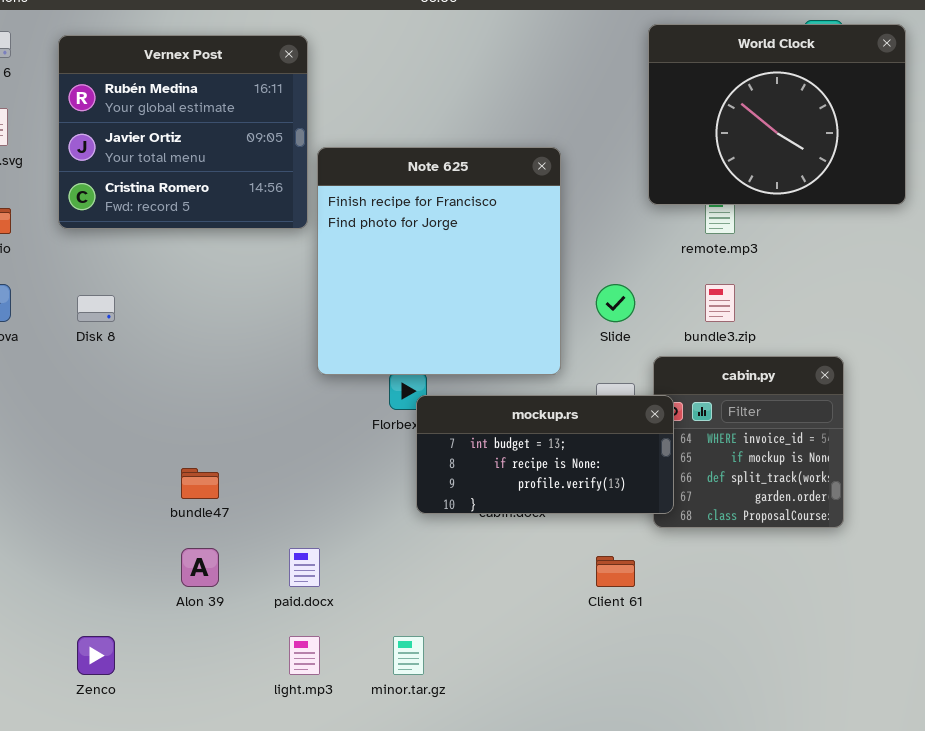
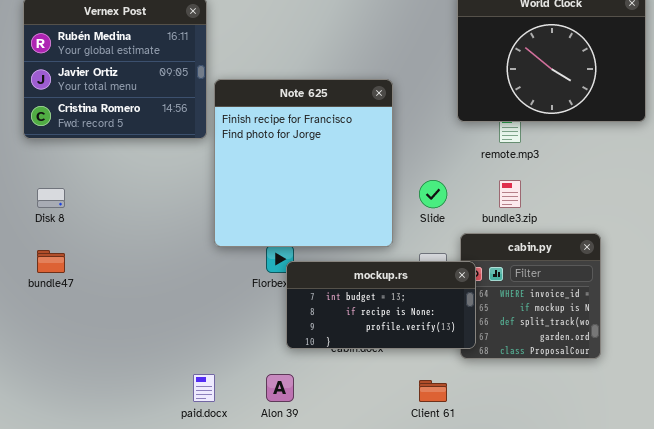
bundle47: [181,468,219,499] -> [37,250,65,273], moved
Alon 39: [181,548,219,587] -> [266,374,294,402], moved

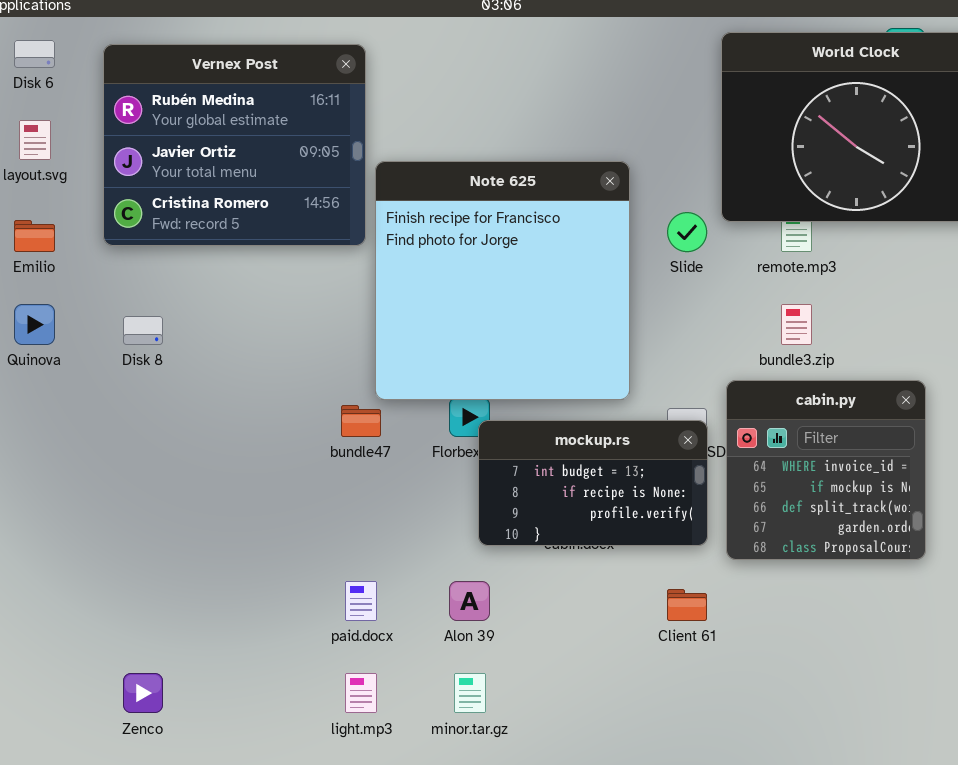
Slide: [419,180,447,208] -> [667,212,707,252], moved
bundle47: [37,250,65,273] -> [341,405,381,437], moved
mockup.rs: [286,261,476,349] -> [478,420,708,546], resized

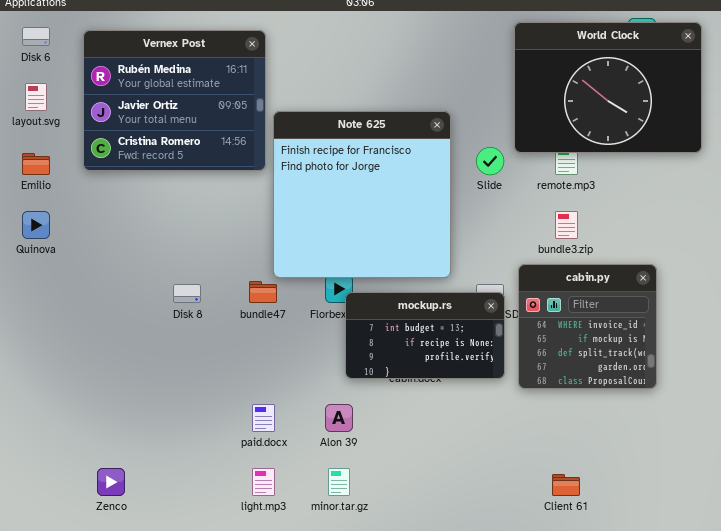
Disk 8: [123,316,163,345] -> [173,284,201,303], moved
Client 61: [667,589,707,621] -> [552,474,580,496], moved

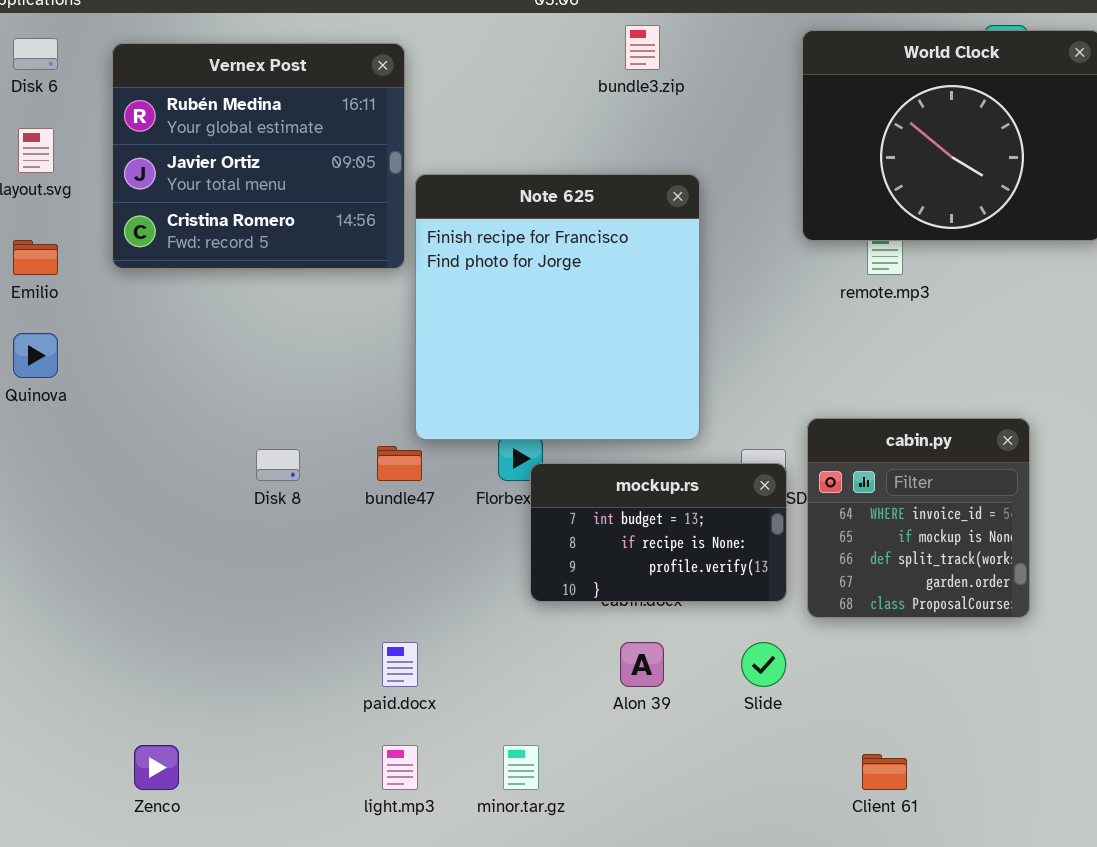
Slide: [476,147,504,175] -> [741,642,786,687], moved
bundle3.zip: [555,211,578,239] -> [625,25,660,70], moved
Alon 39: [325,404,353,432] -> [620,642,664,687], moved

